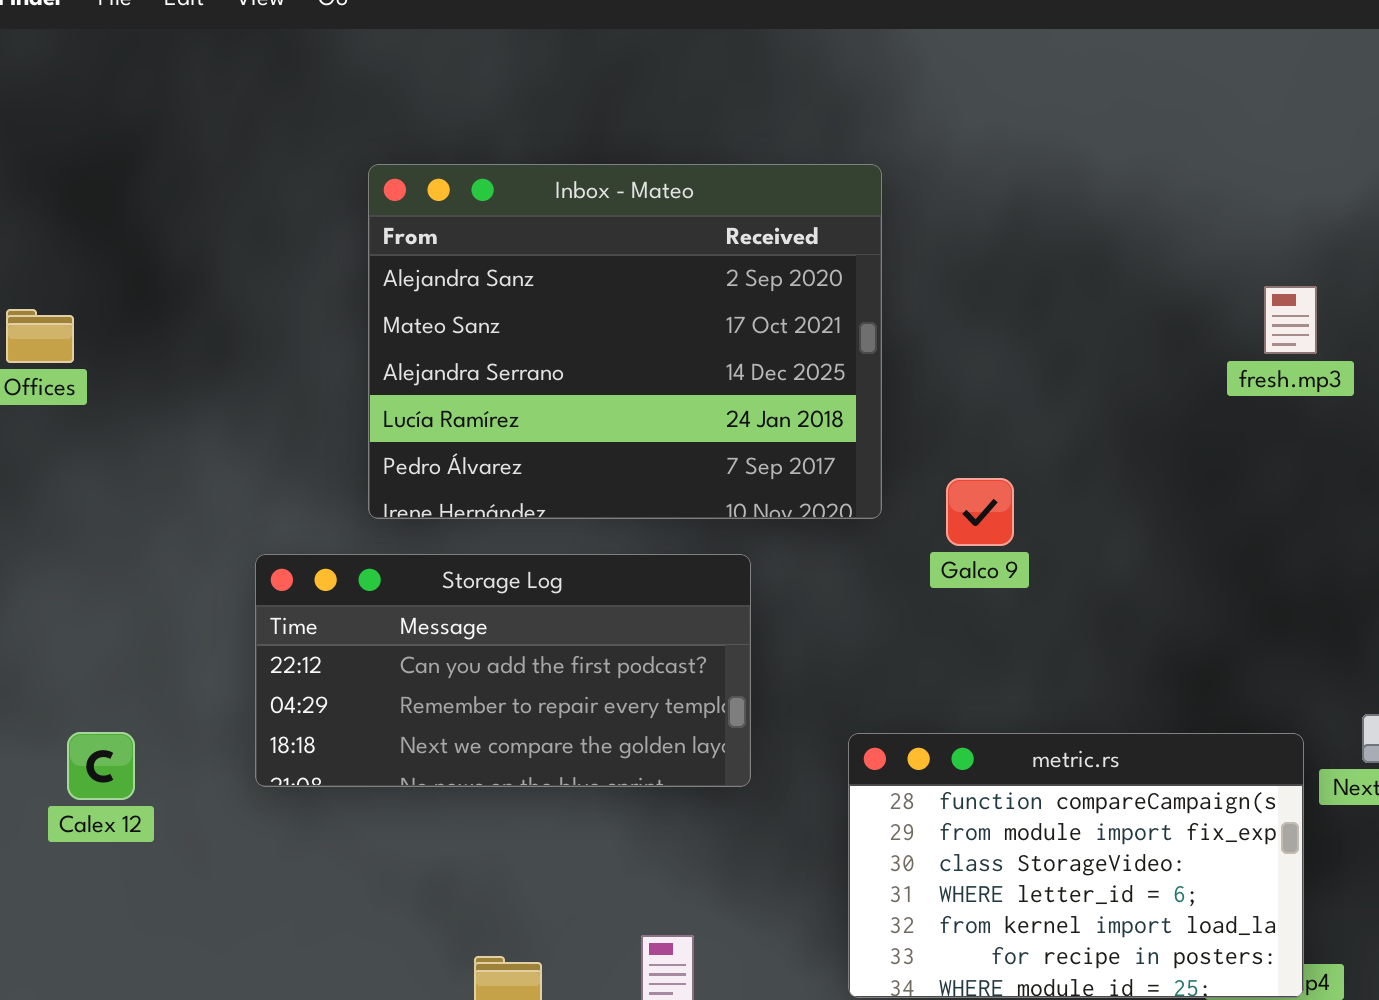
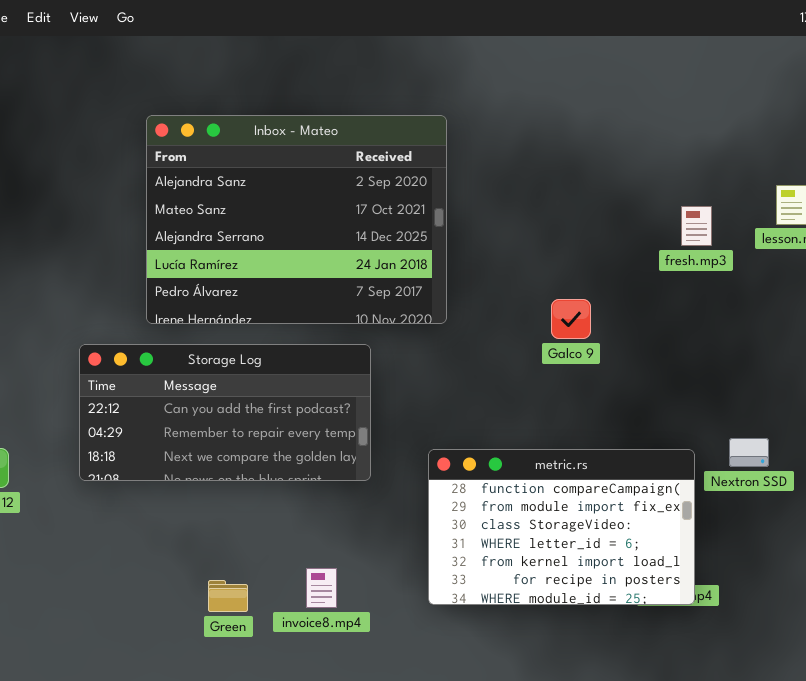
fresh.mp3: [1264,286,1317,354] -> [681,206,712,246], moved
Galco 9: [946,478,1014,546] -> [551,299,591,339], moved

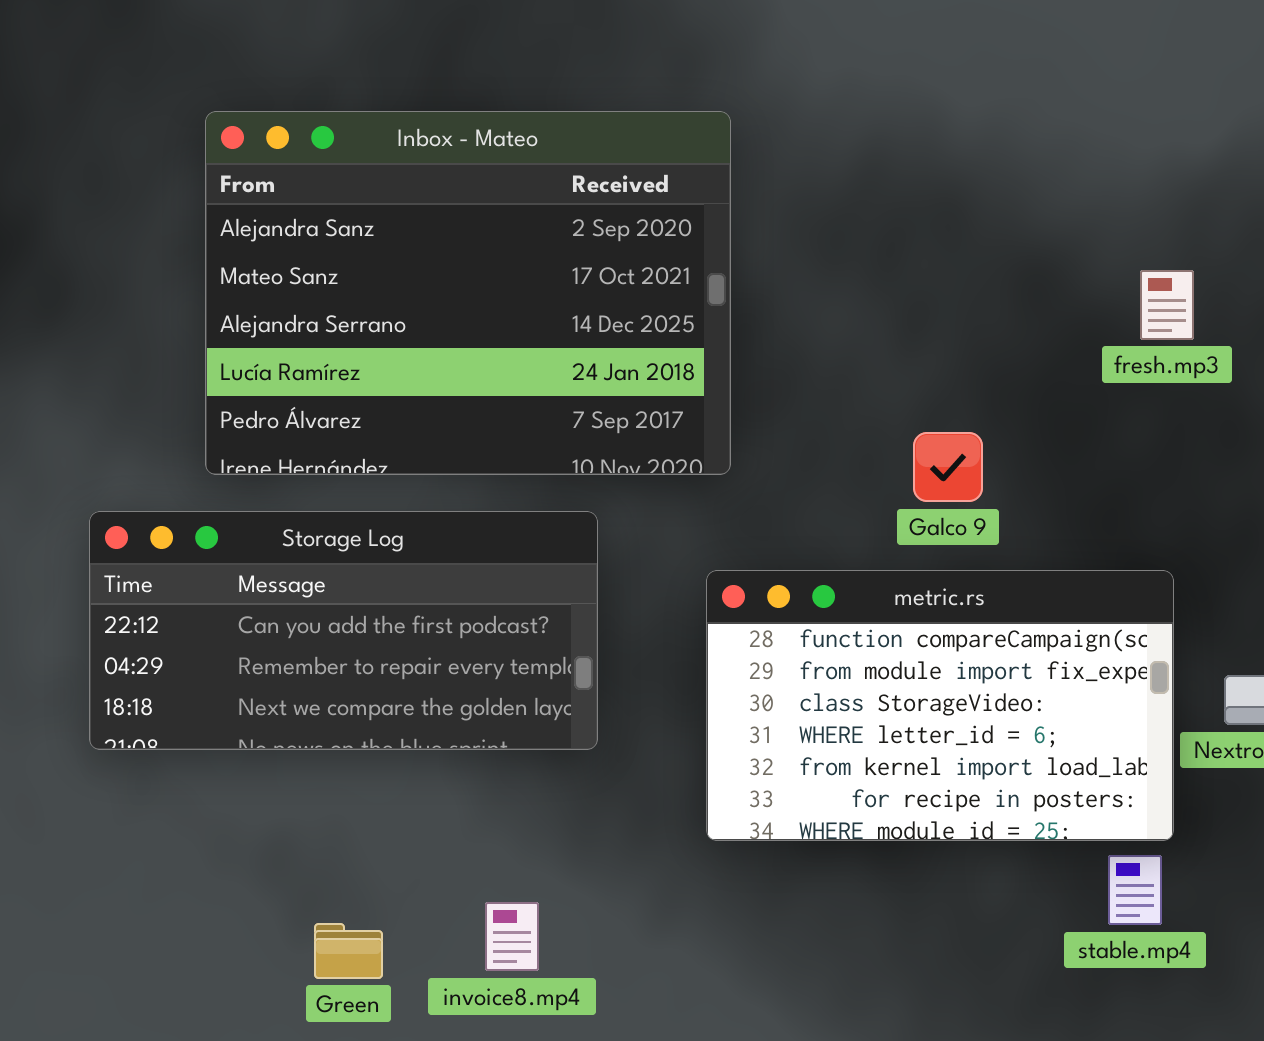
metric.rs: [428,449,695,605] -> [706,570,1174,841], moved

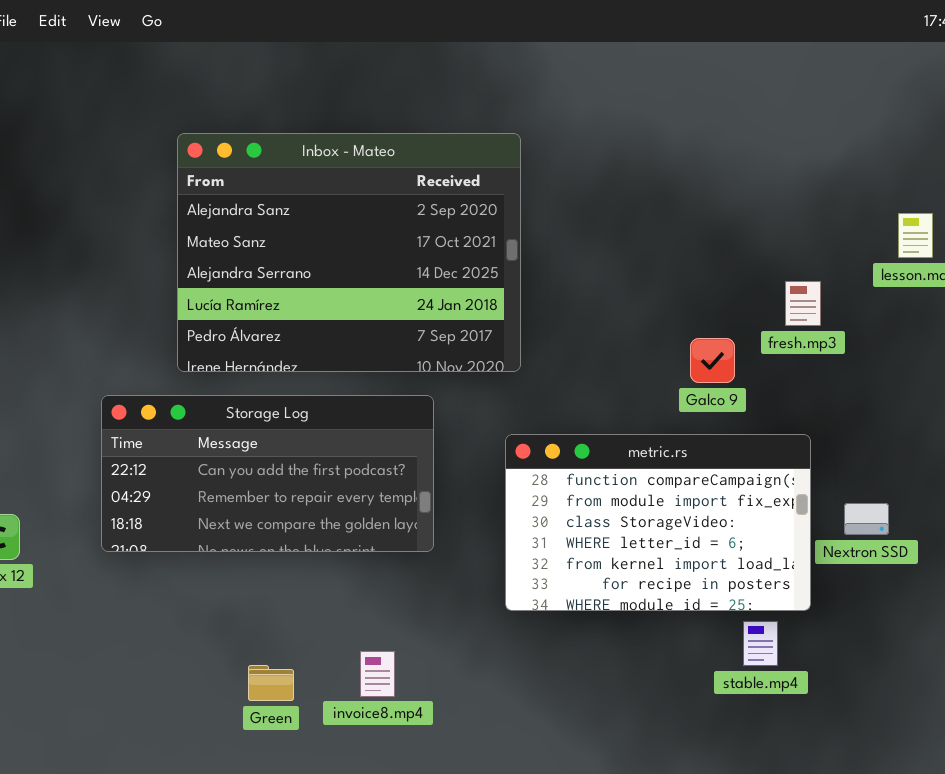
fresh.mp3: [1140,270,1194,340] -> [785,281,821,326], moved
Galco 9: [913,432,983,502] -> [690,338,735,383], moved
stable.mp4: [1108,855,1162,925] -> [743,621,778,666], moved

